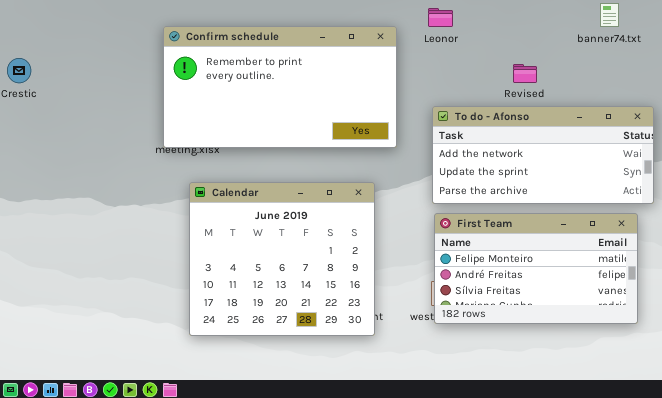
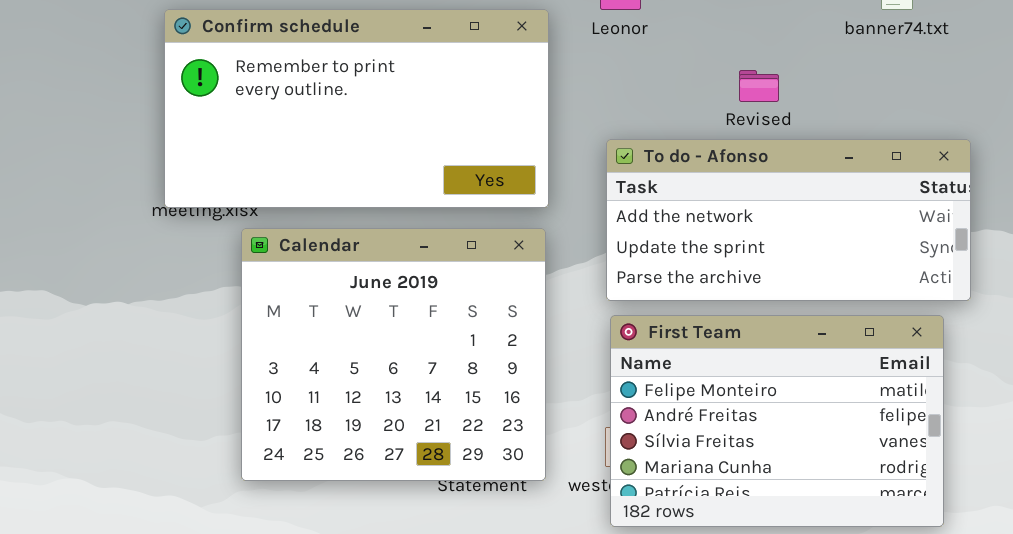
Calendar: [189,182,375,336] -> [241,228,546,481], moved
First Team: [434,213,638,324] -> [610,315,944,527], resized

